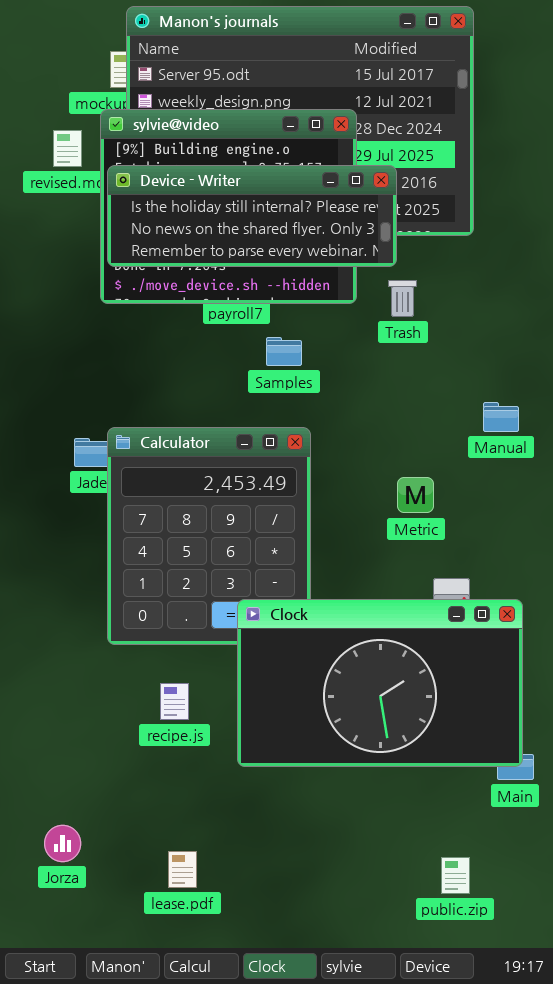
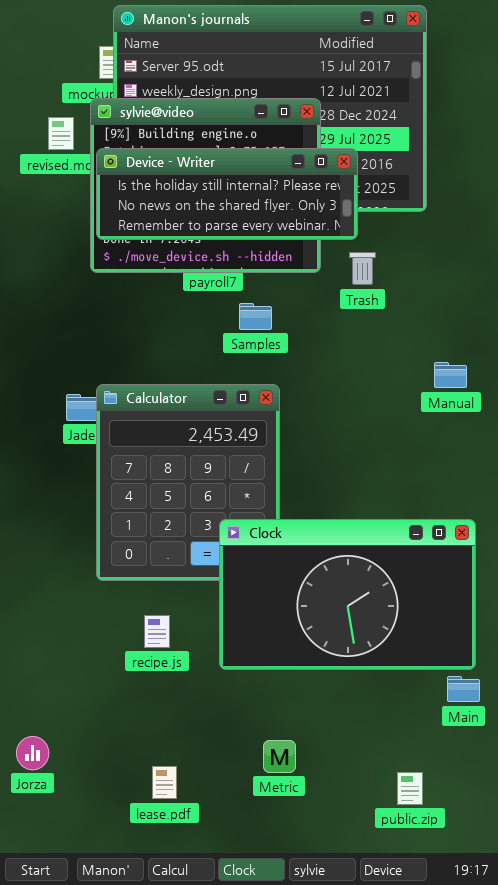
Metric: [397,477,434,513] -> [263,740,296,773], moved
Clock: [237,599,523,767] -> [219,519,476,670], moved
Jorza: [44,825,81,862] -> [16,736,49,770], moved

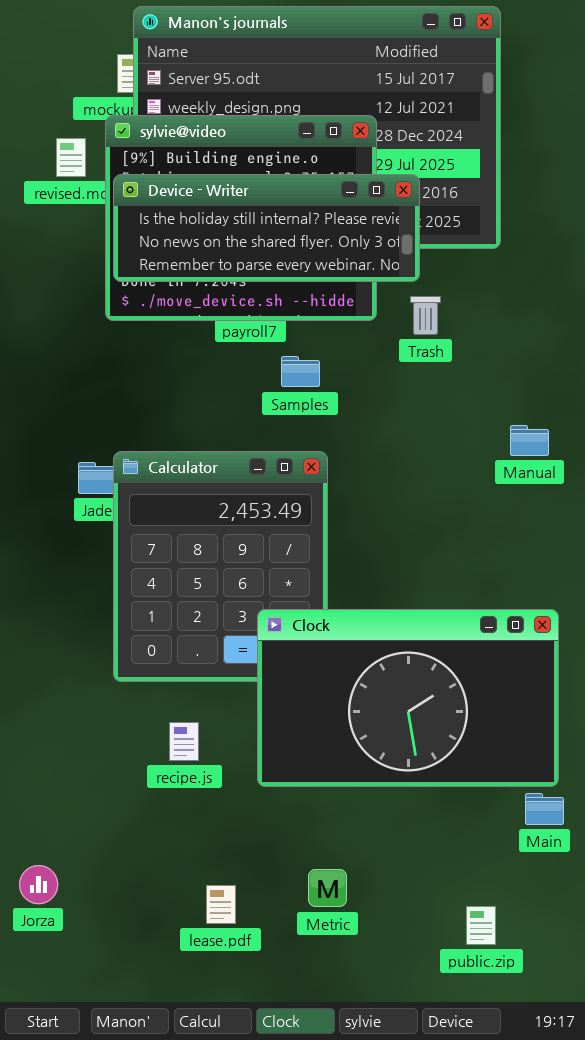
lease.pdf: [152,766,177,799] -> [206,885,236,924], moved

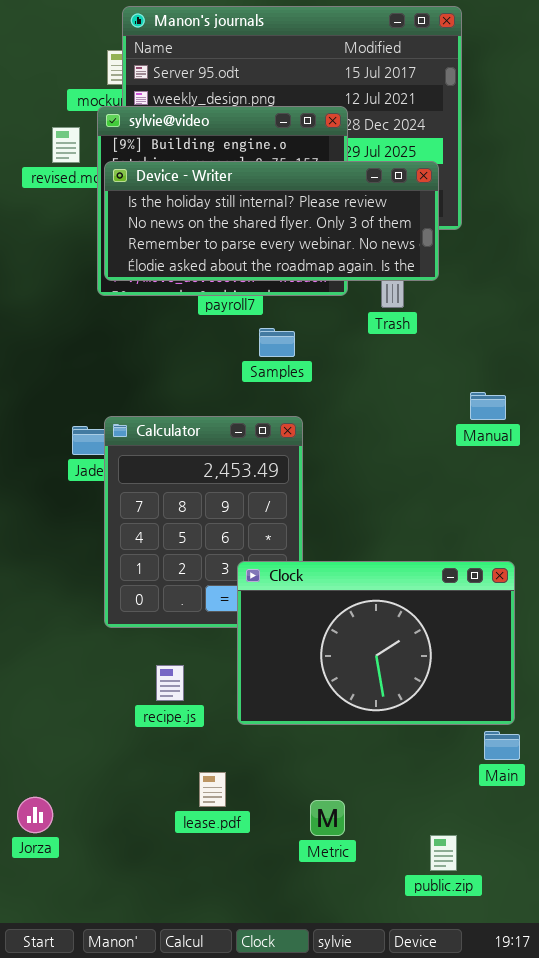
Device - Writer: [113,174,420,282] -> [104,161,439,281], resized
Metric: [308,869,347,907] -> [310,800,345,836], moved
lease.pdf: [206,885,236,924] -> [199,772,226,807], moved

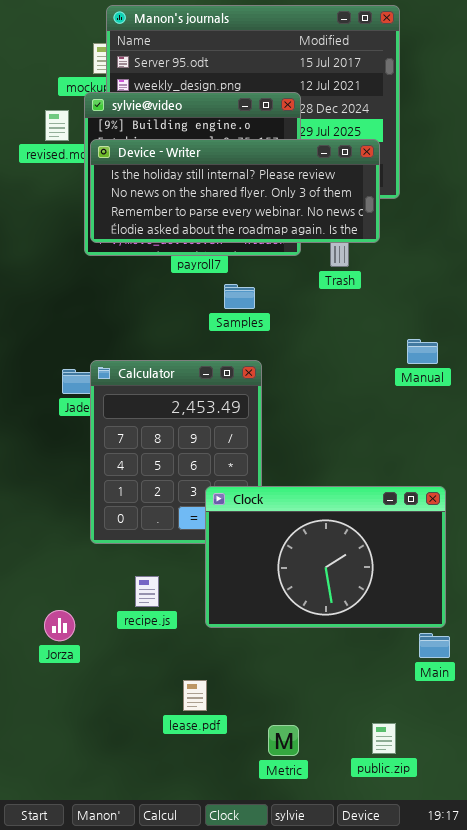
lease.pdf: [199,772,226,807] -> [183,680,207,711], moved
Jorza: [17,797,53,833] -> [44,610,75,641], moved
Metric: [310,800,345,836] -> [268,725,299,756], moved

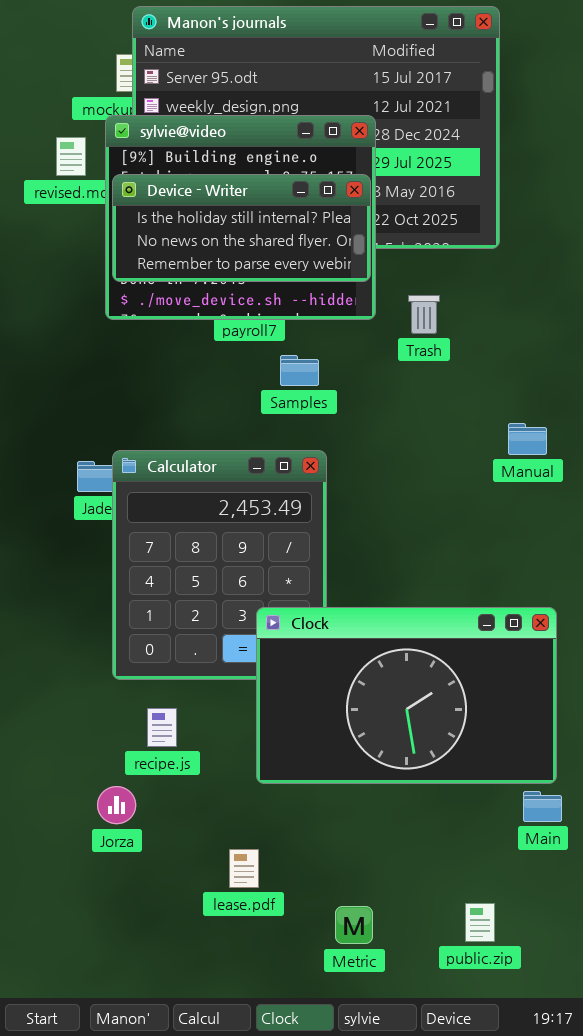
Device - Writer: [90,139,380,243] -> [112,174,371,282], resized
recipe.js: [135,576,159,607] -> [147,708,177,747], moved
Jorza: [44,610,75,641] -> [97,786,136,824], moved

